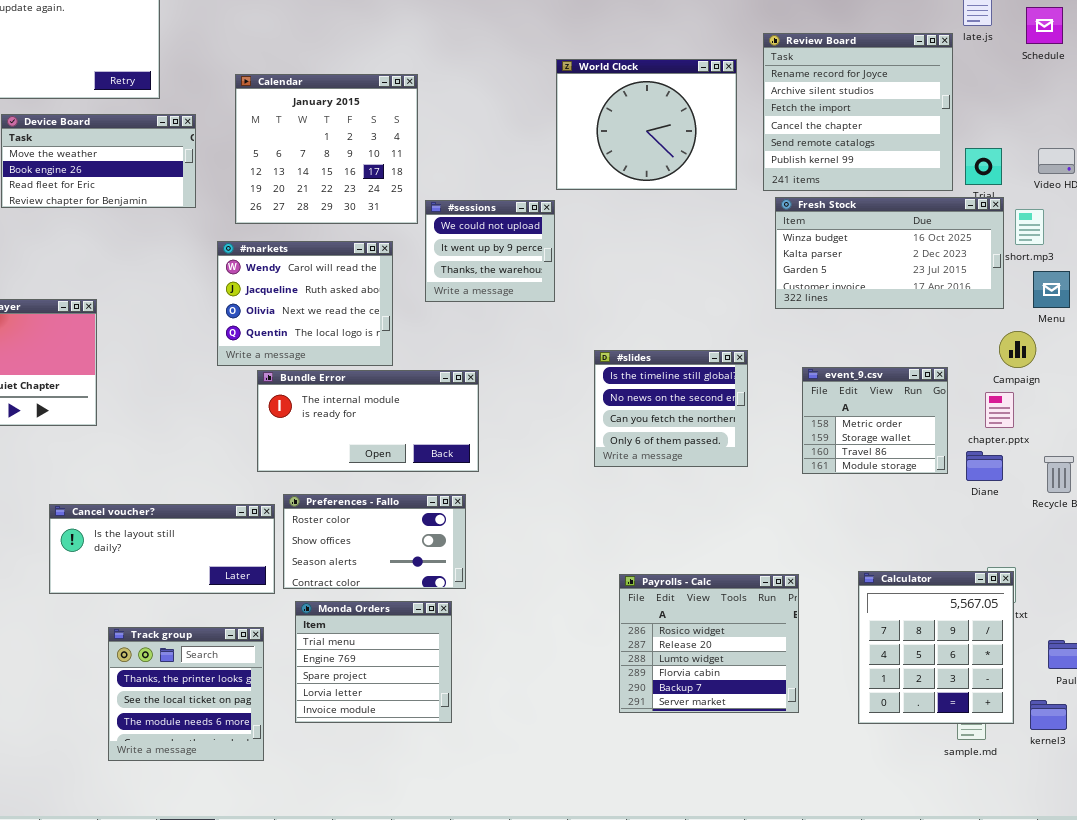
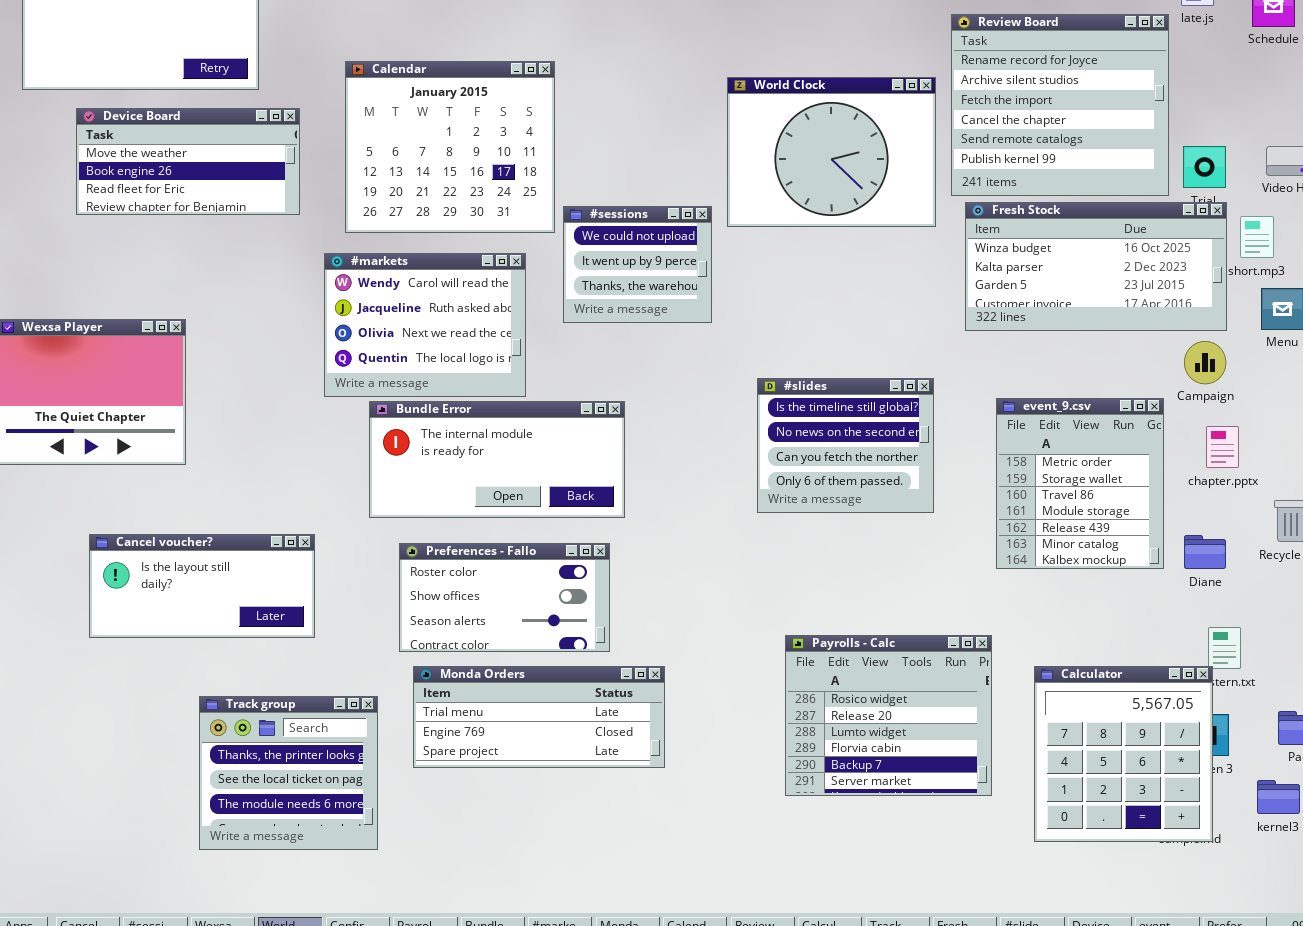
World Clock: [556,59,737,190] -> [727,77,936,227], moved
Campaign: [999,331,1036,368] -> [1184,341,1226,384], moved
event_9.csv: [802,367,948,474] -> [996,398,1164,569], resized
Diane: [966,451,1003,481] -> [1184,535,1226,569], moved
Cancel voucher?: [49,504,275,594] -> [89,534,315,638], moved, resized
Calculator: [858,571,1014,724] -> [1034,666,1213,842], moved
Monda Orders: [295,601,452,723] -> [413,666,665,768], resized

